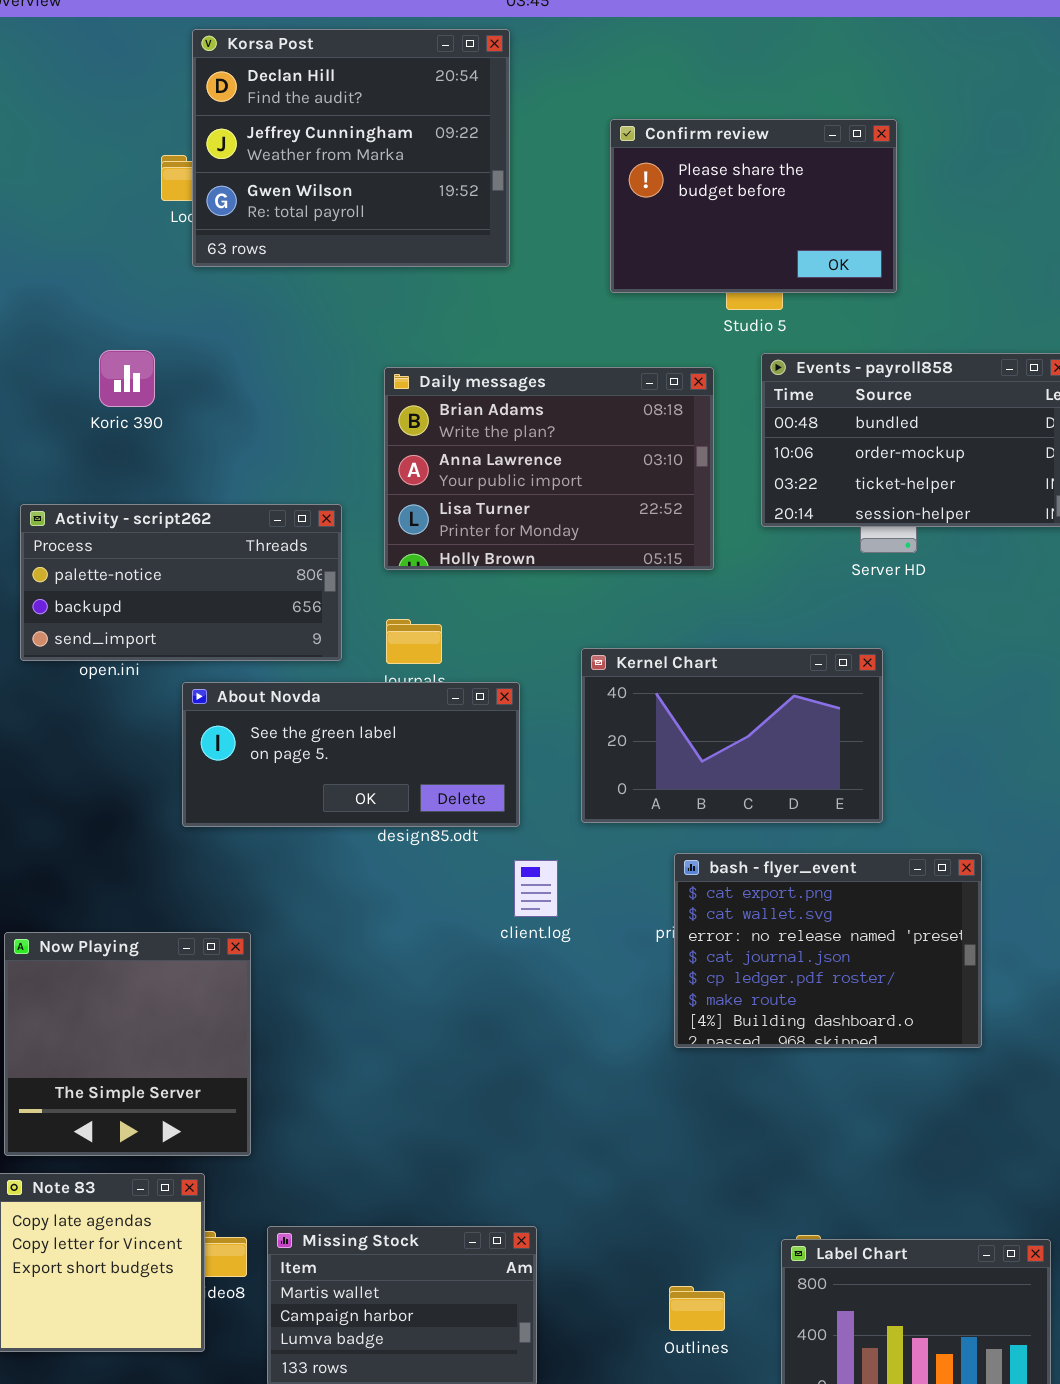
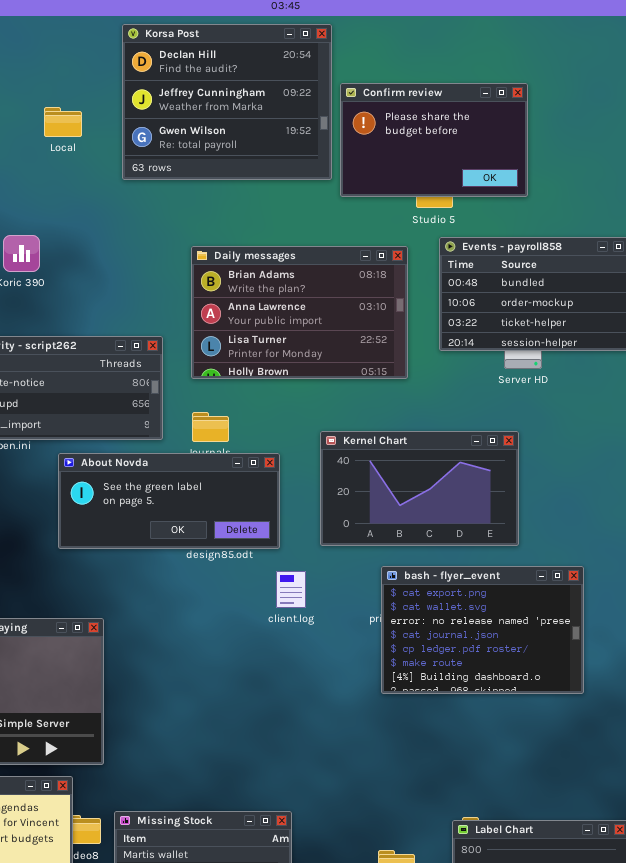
Korsa Post: [192,29,510,267] -> [122,24,332,180], moved

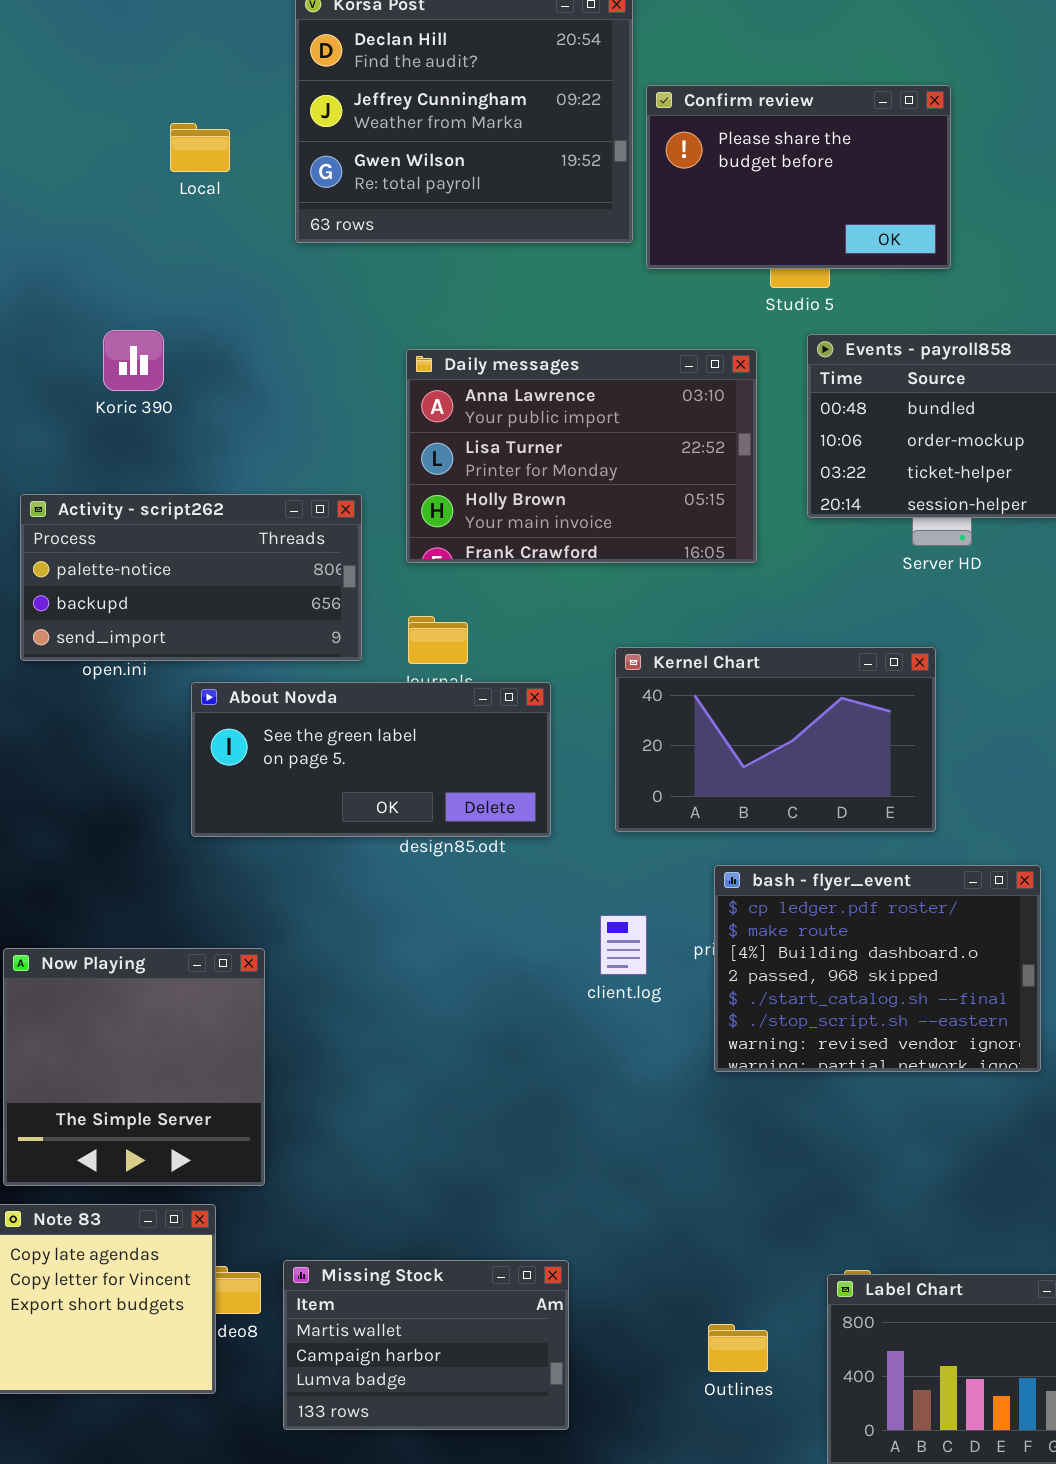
Daily messages: [191,246,408,379] -> [406,349,757,563], scrolled down 1 row
bash - flyer_event: [381,566,584,694] -> [714,865,1041,1072], scrolled down 4 rows
client.log: [276,571,306,608] -> [600,915,647,975], moved

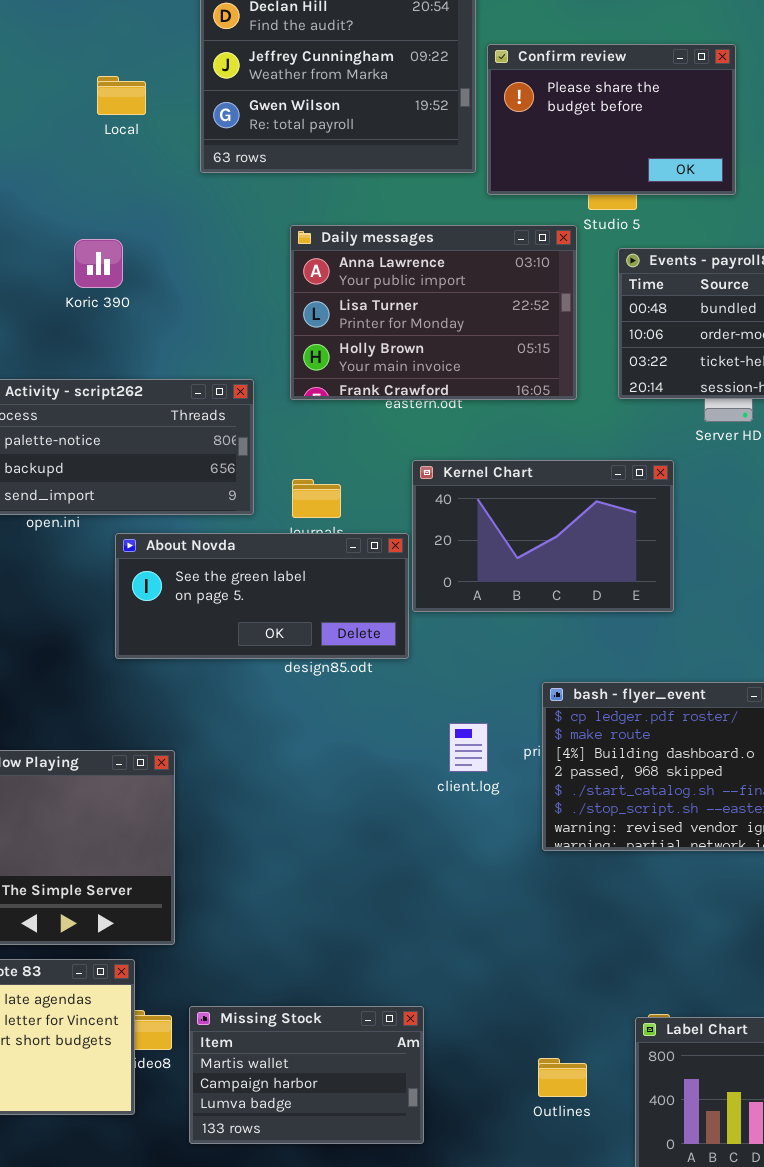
Koric 390: [103,330,164,391] -> [74,239,123,288], moved
Daily messages: [406,349,757,563] -> [290,225,577,400], moved
Kernel Chart: [615,647,936,832] -> [412,460,674,612], moved

